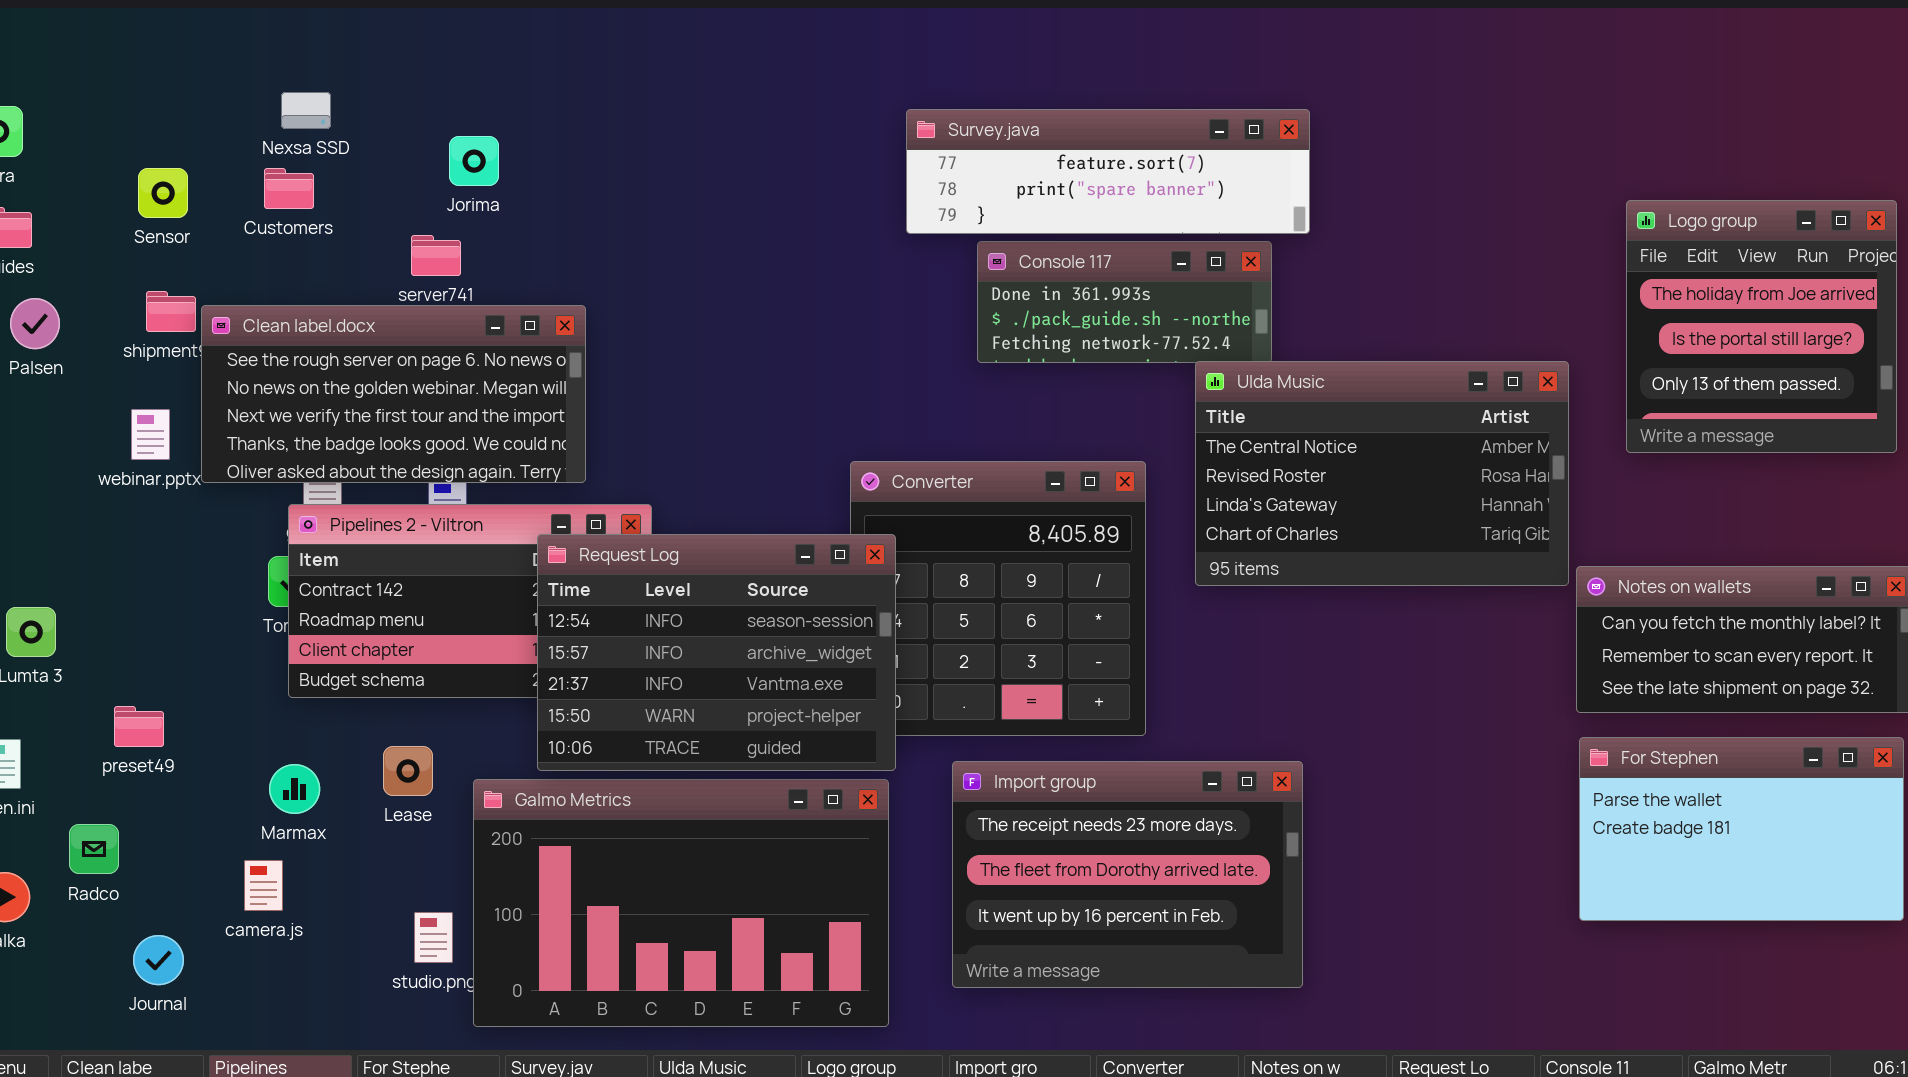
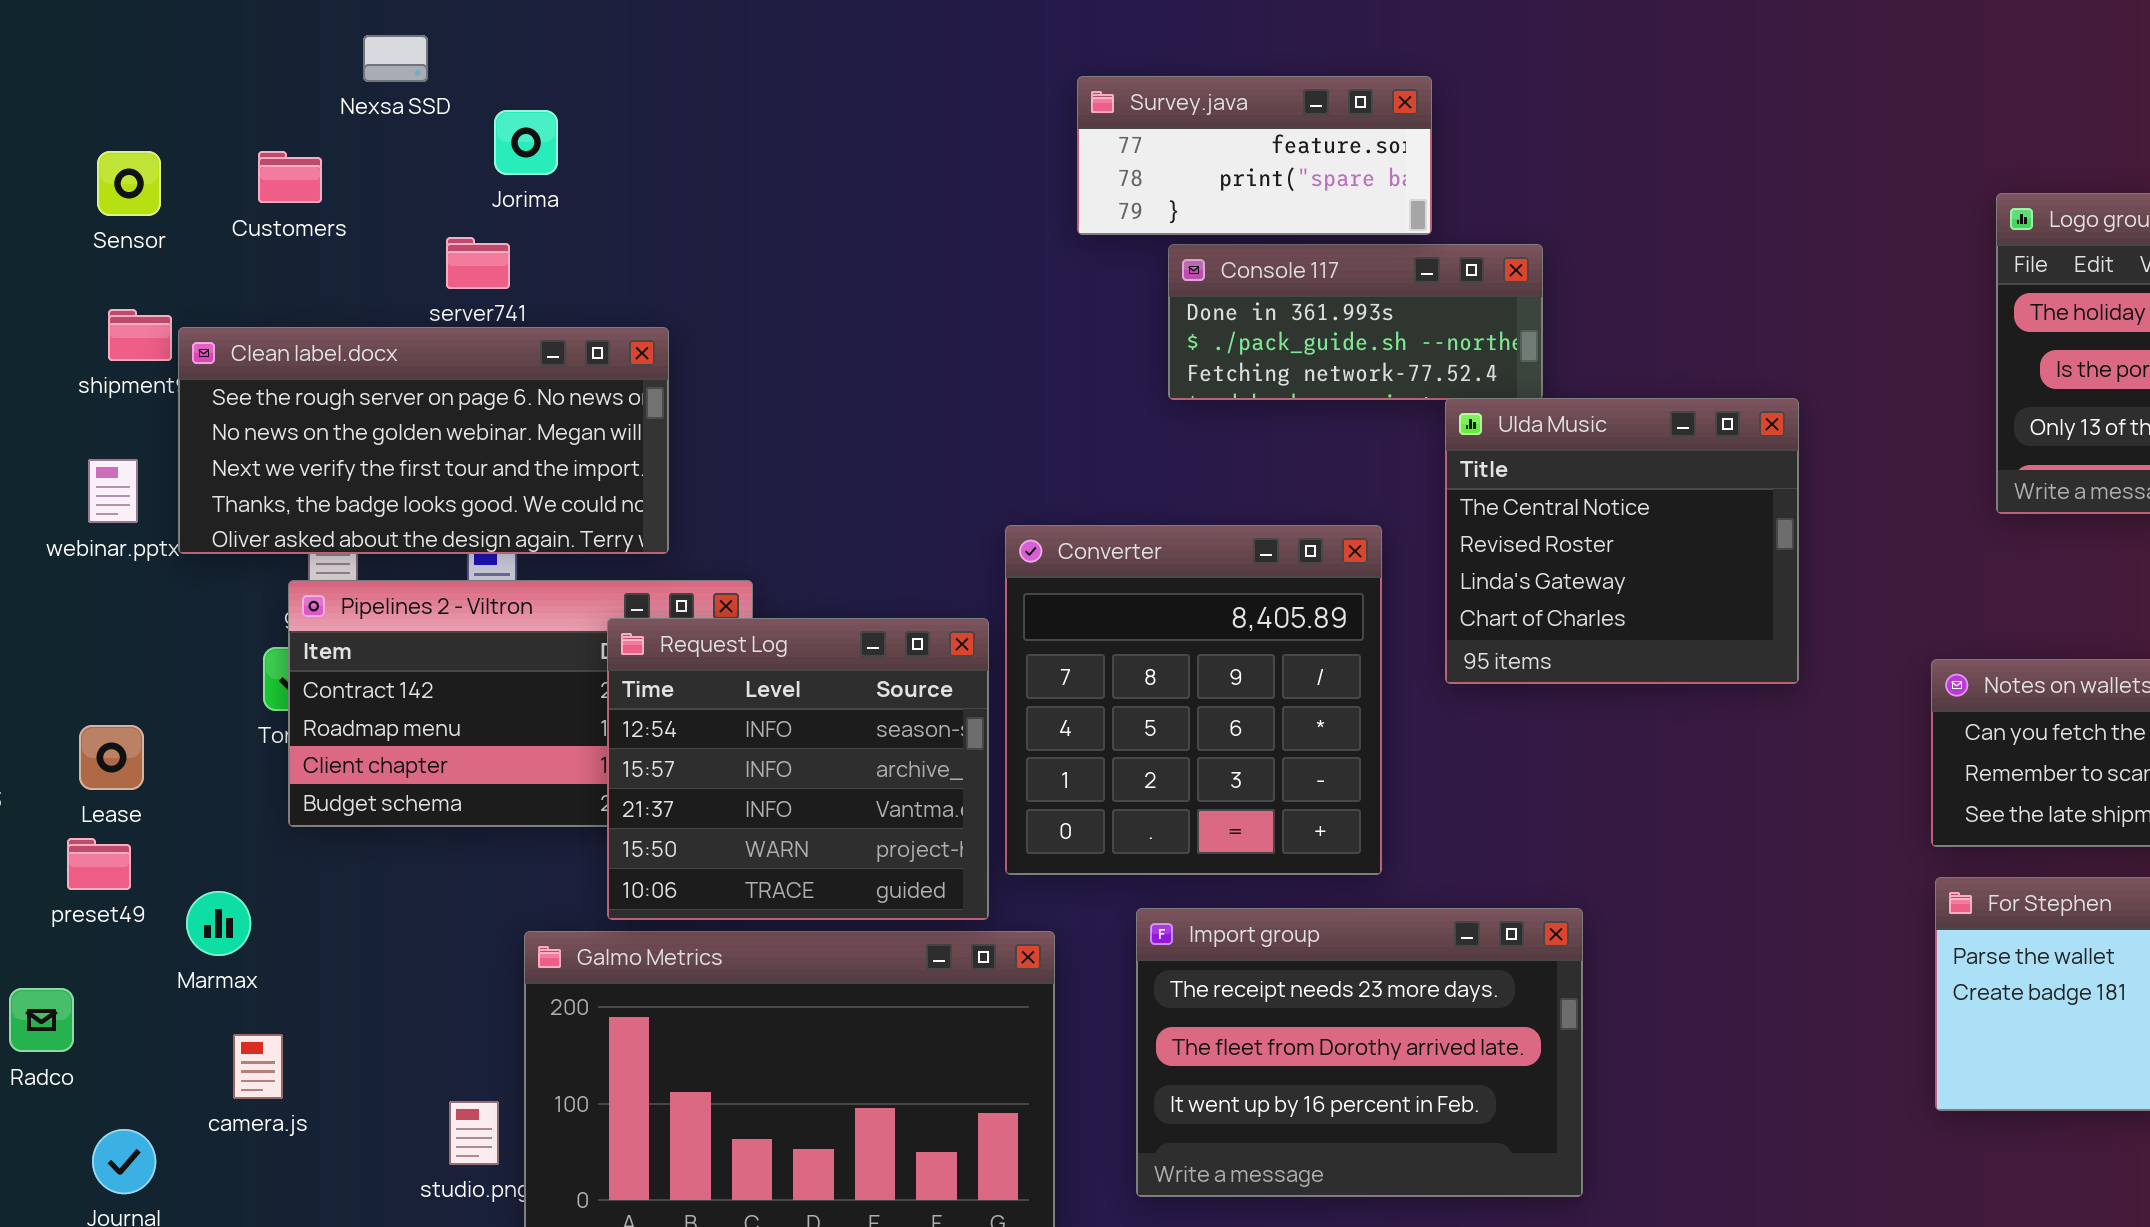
Nexsa SSD: [281,92,331,129] -> [363,35,428,82], moved
Survey.java: [906,109,1310,234] -> [1077,76,1432,235], resized
Ulda Music: [1195,361,1569,586] -> [1445,398,1799,684], resized
Request Log: [537,534,896,771] -> [607,618,989,920], resized
Lease: [383,746,433,796] -> [79,725,144,790], moved
Marmax: [269,764,320,814] -> [186,891,251,956], moved

